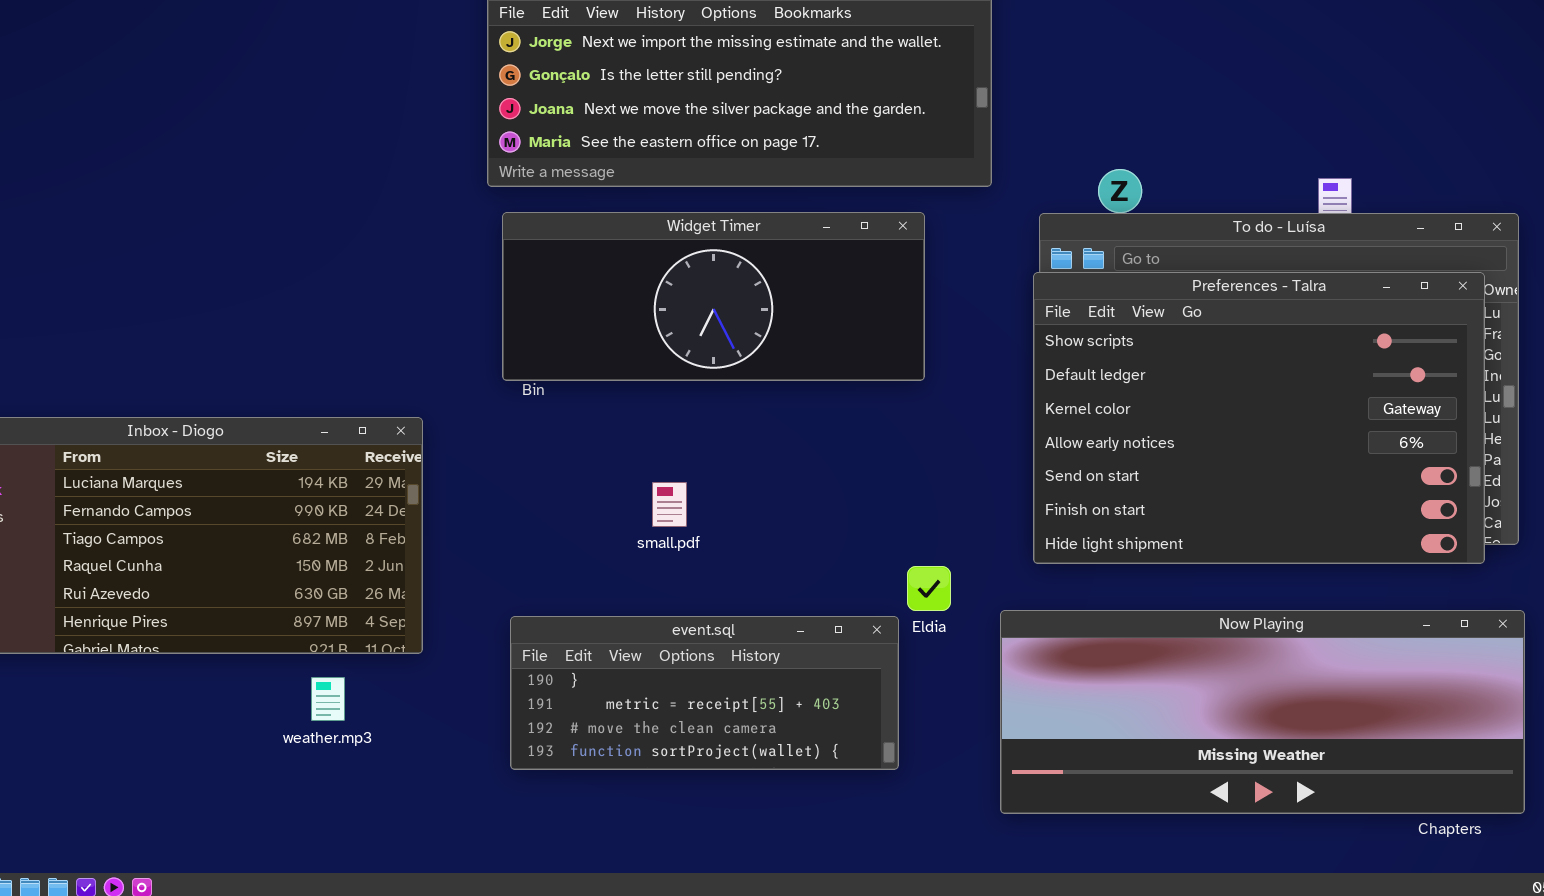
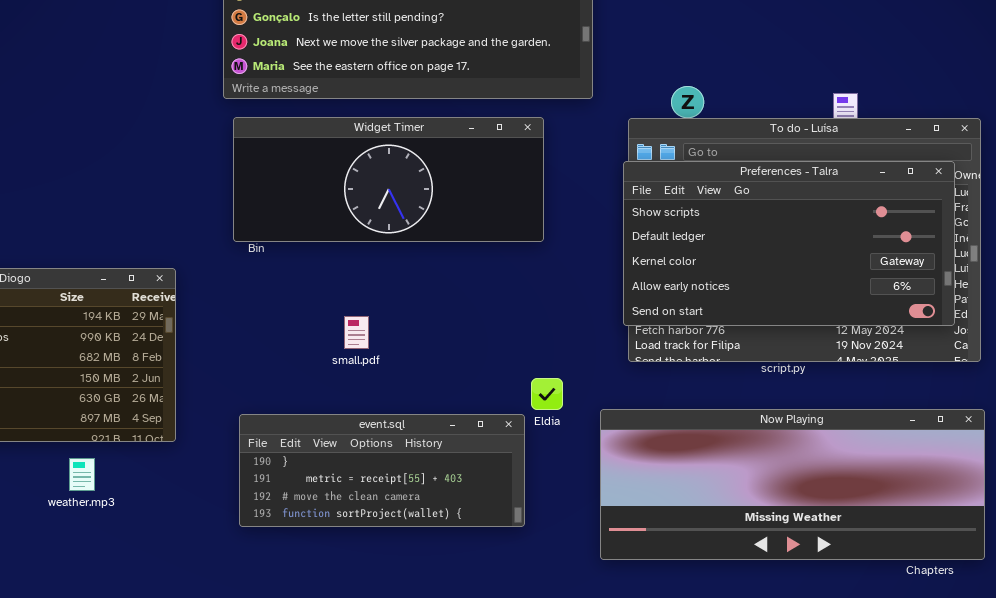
Preferences - Talra: [1033,272,1485,564] -> [623,161,955,326], resized
weather.mp3: [311,677,345,721] -> [69,458,95,491], moved

